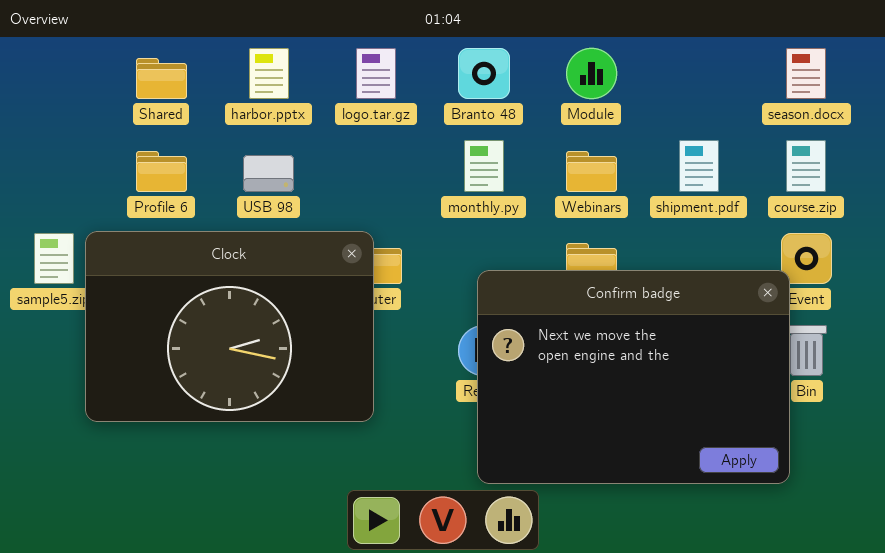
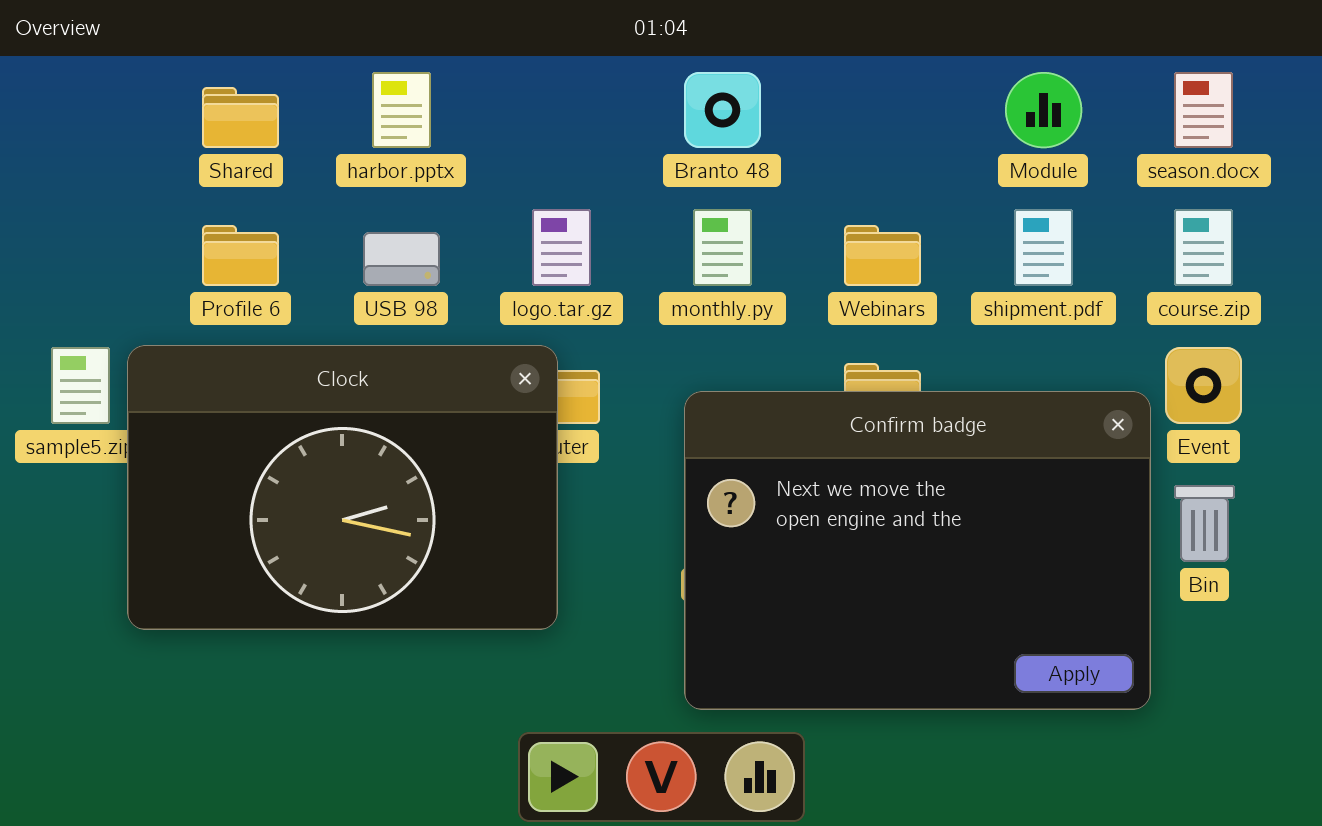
logo.tar.gz: [356,48,396,99] -> [532,209,591,286], moved
Module: [566,48,617,99] -> [1005,72,1082,148], moved
Confirm badge: [477,270,790,484] -> [684,391,1151,710], moved

